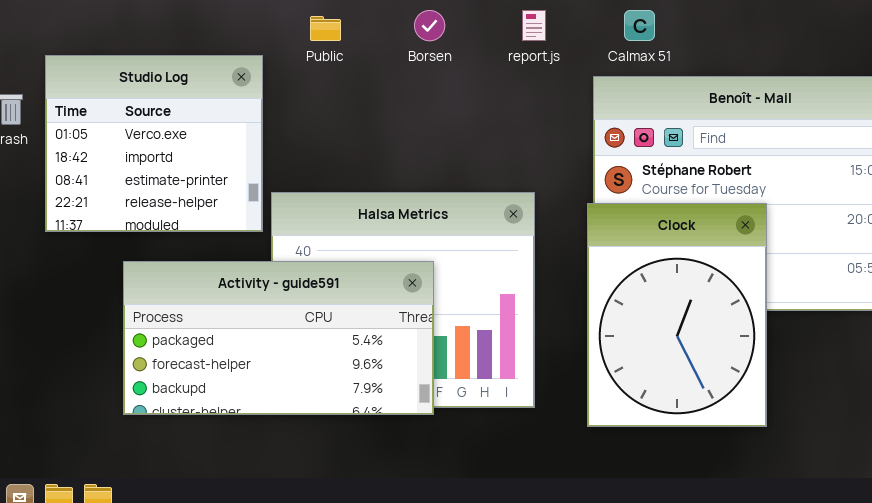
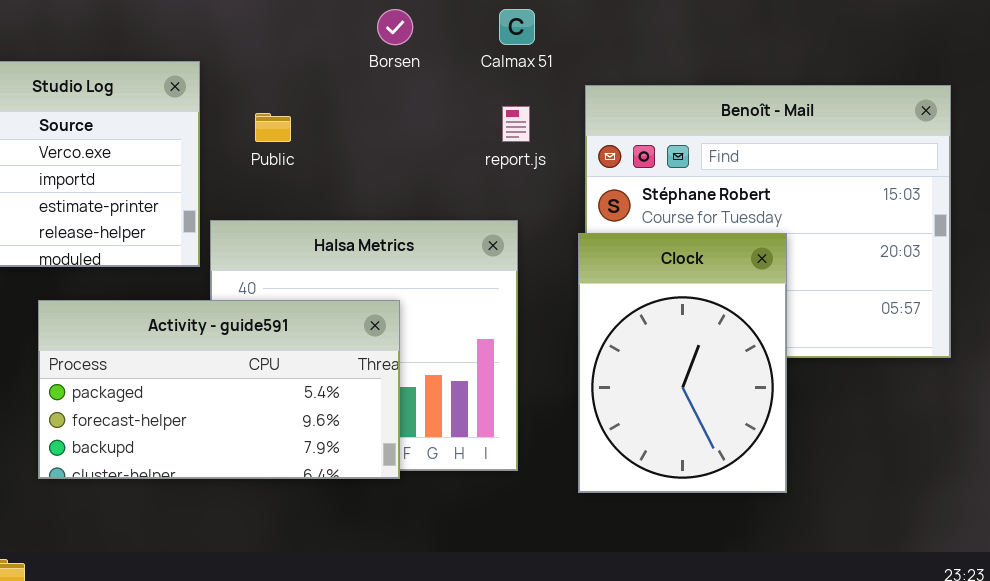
report.js: [522,10,546,41] -> [502,106,530,142], moved
Calmax 51: [624,10,655,41] -> [499,9,535,45], moved
Public: [310,16,341,41] -> [255,113,291,142], moved

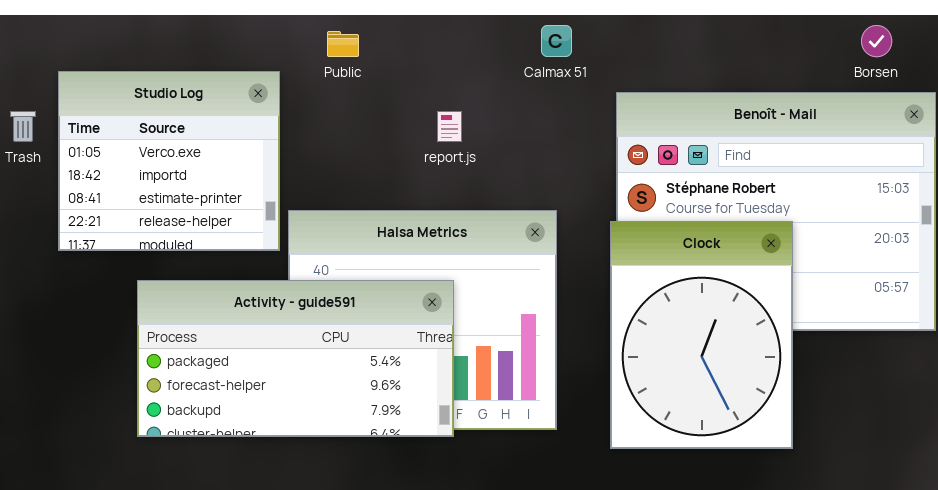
Borsen: [377,9,413,45] -> [861,25,892,57], moved
report.js: [502,106,530,142] -> [437,111,462,142], moved
Public: [255,113,291,142] -> [327,31,359,57], moved

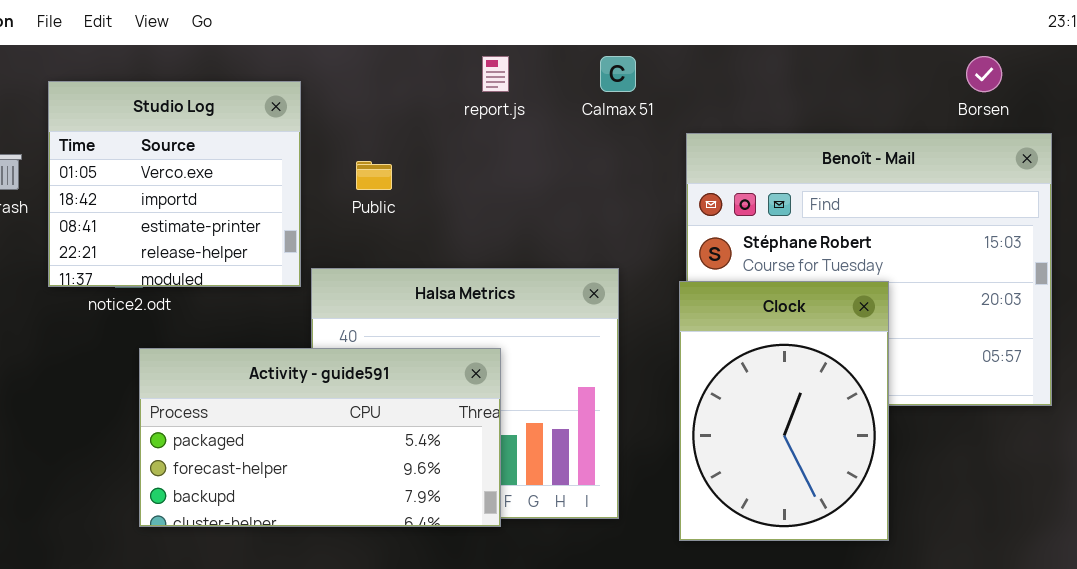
Public: [327,31,359,57] -> [356,161,392,190], moved
Studio Log: [58,71,280,251] -> [48,81,301,287], moved
report.js: [437,111,462,142] -> [482,56,509,92], moved

